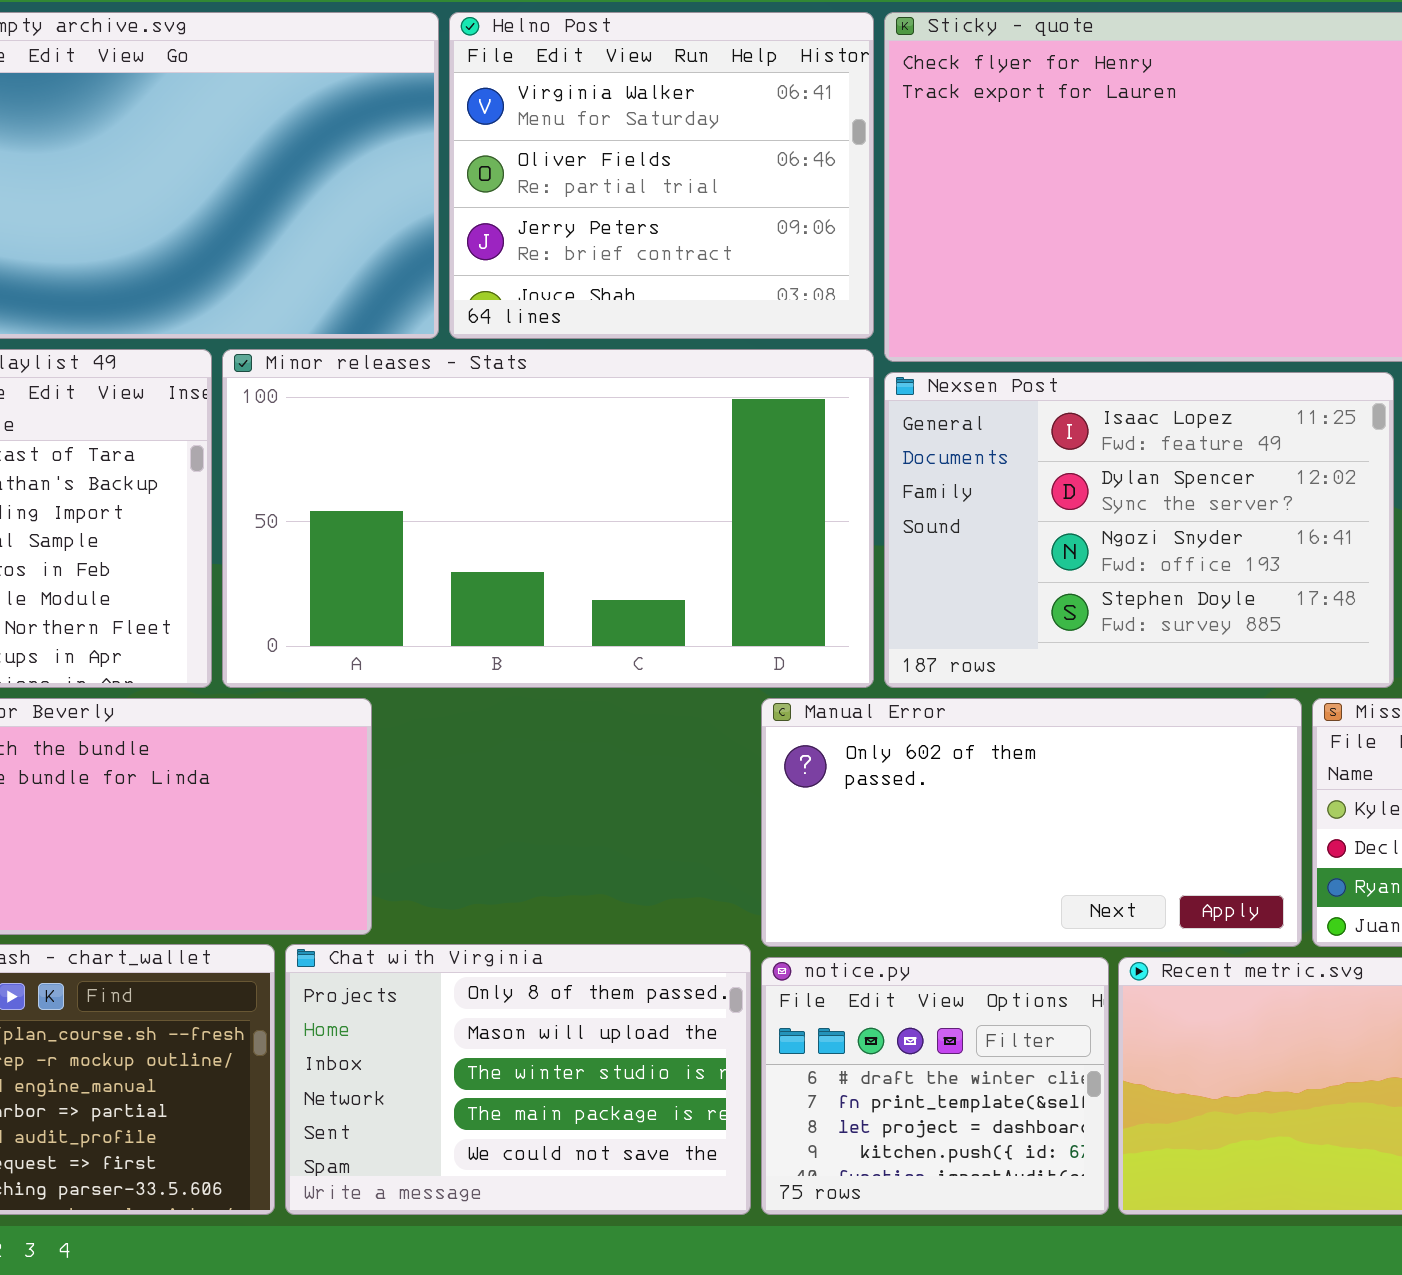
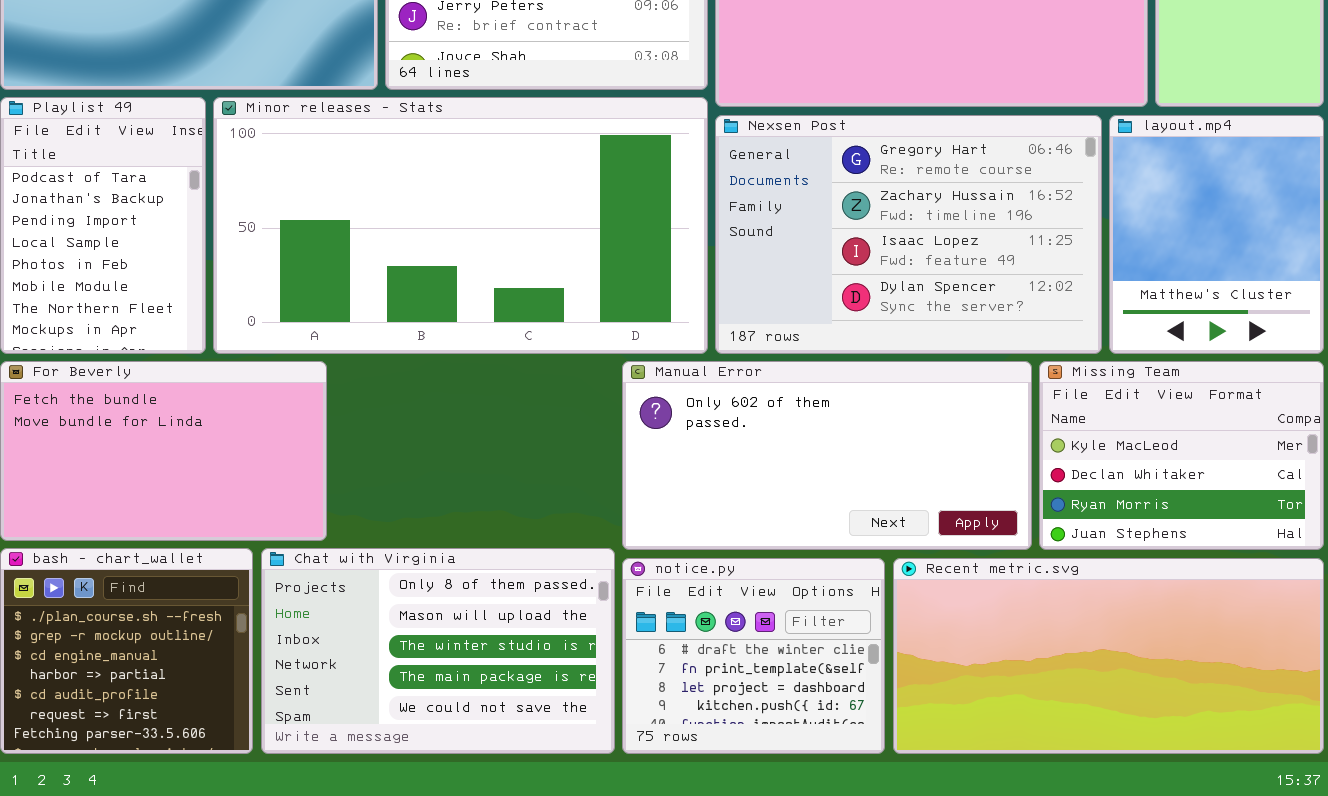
Nexsen Post: [884,372,1394,688] -> [715,115,1102,354], scrolled up 2 rows

